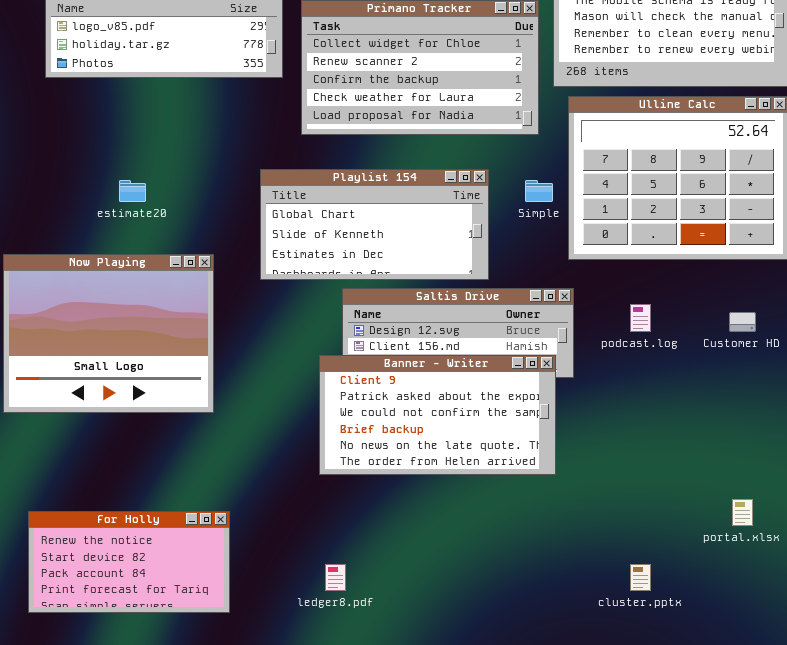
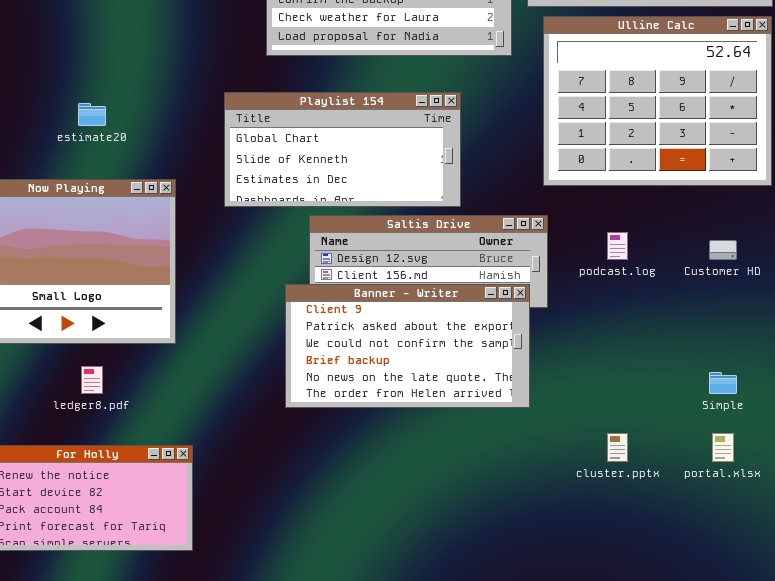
Simple: [525,180,553,202] -> [709,372,737,394], moved
ledger8.pdf: [325,564,346,591] -> [81,366,103,394], moved
cluster.pptx: [630,564,651,591] -> [607,433,628,462], moved

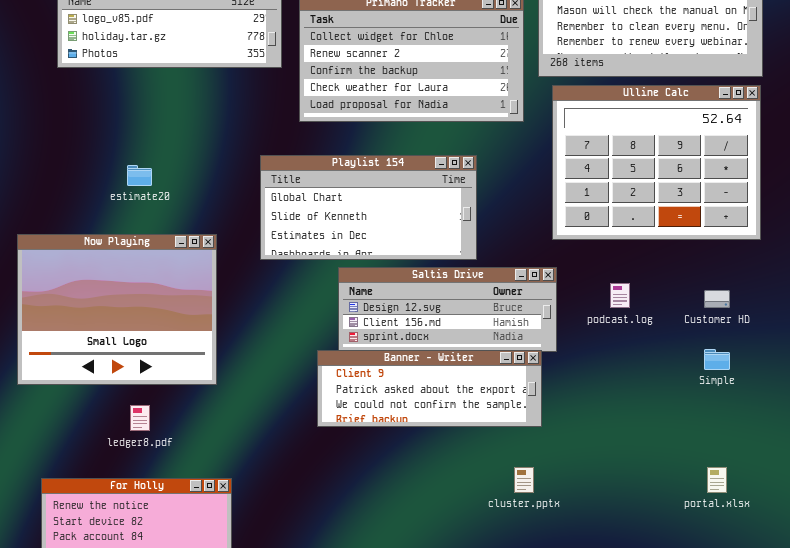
Banner - Writer: [285,284,530,408] -> [317,350,542,427], moved, resized
Simple: [709,372,737,394] -> [704,349,730,370], moved
cluster.pptx: [607,433,628,462] -> [514,467,534,493], moved

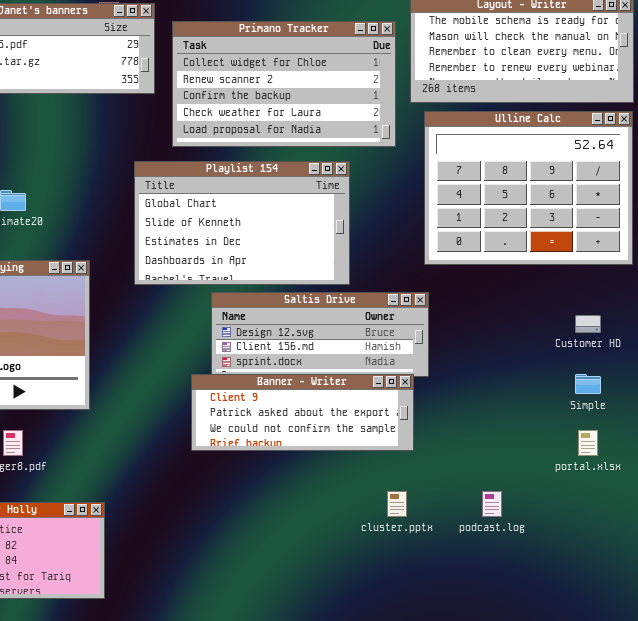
Playlist 154: [260,155,477,260] -> [134,161,350,285], resized
podcast.log: [610,283,630,308] -> [482,491,502,517], moved
portal.xlsx: [707,467,727,493] -> [578,430,598,456], moved

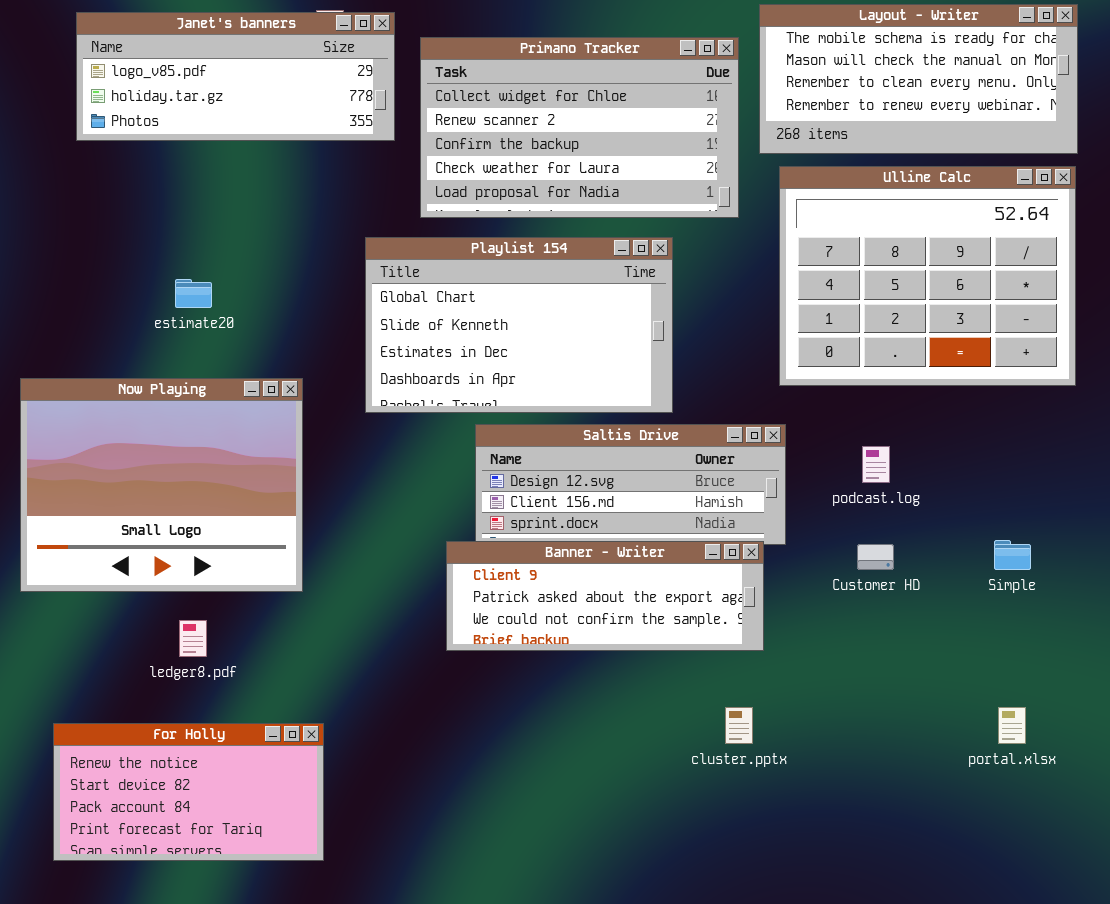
Customer HD: [575,315,601,333] -> [857,544,894,570], moved
portal.xlsx: [578,430,598,456] -> [998,707,1026,744], moved
podcast.log: [482,491,502,517] -> [862,446,890,483], moved

